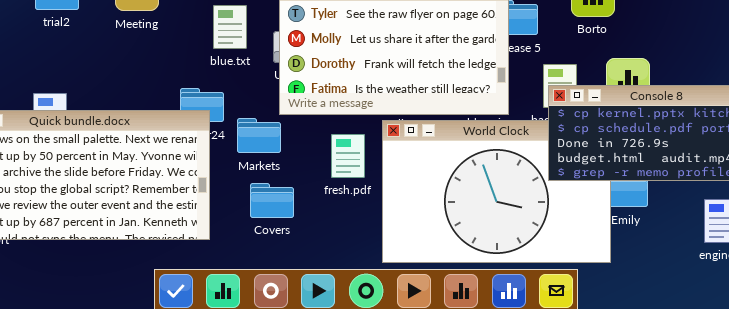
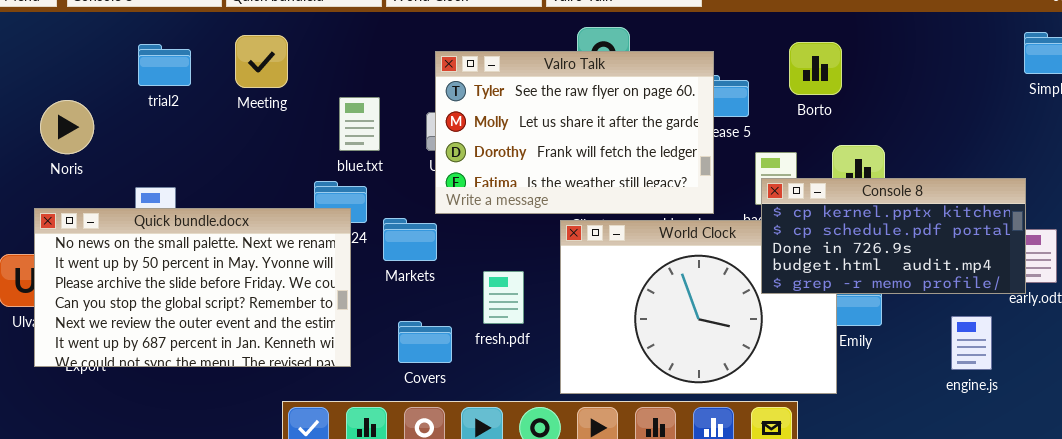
blue.txt: [213,5,247,49] -> [339,97,380,151], moved
fresh.pdf: [331,134,365,178] -> [483,271,524,324], moved
Covers: [250,183,294,218] -> [398,321,452,363], moved

